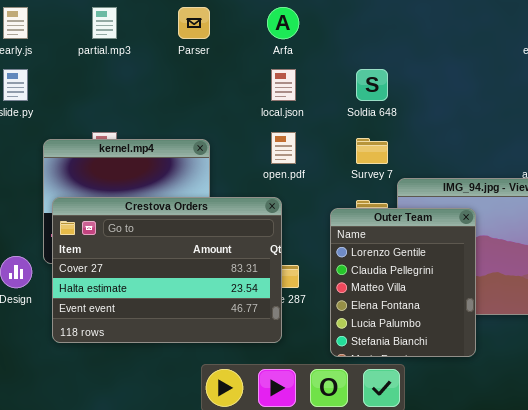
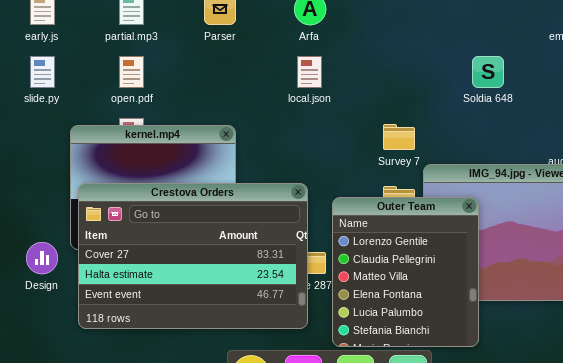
Soldia 648: [356,69,388,101] -> [472,56,504,88], moved
open.pdf: [271,132,296,164] -> [119,56,144,88], moved
Outer Team: [330,208,476,357] -> [332,197,479,347], moved

